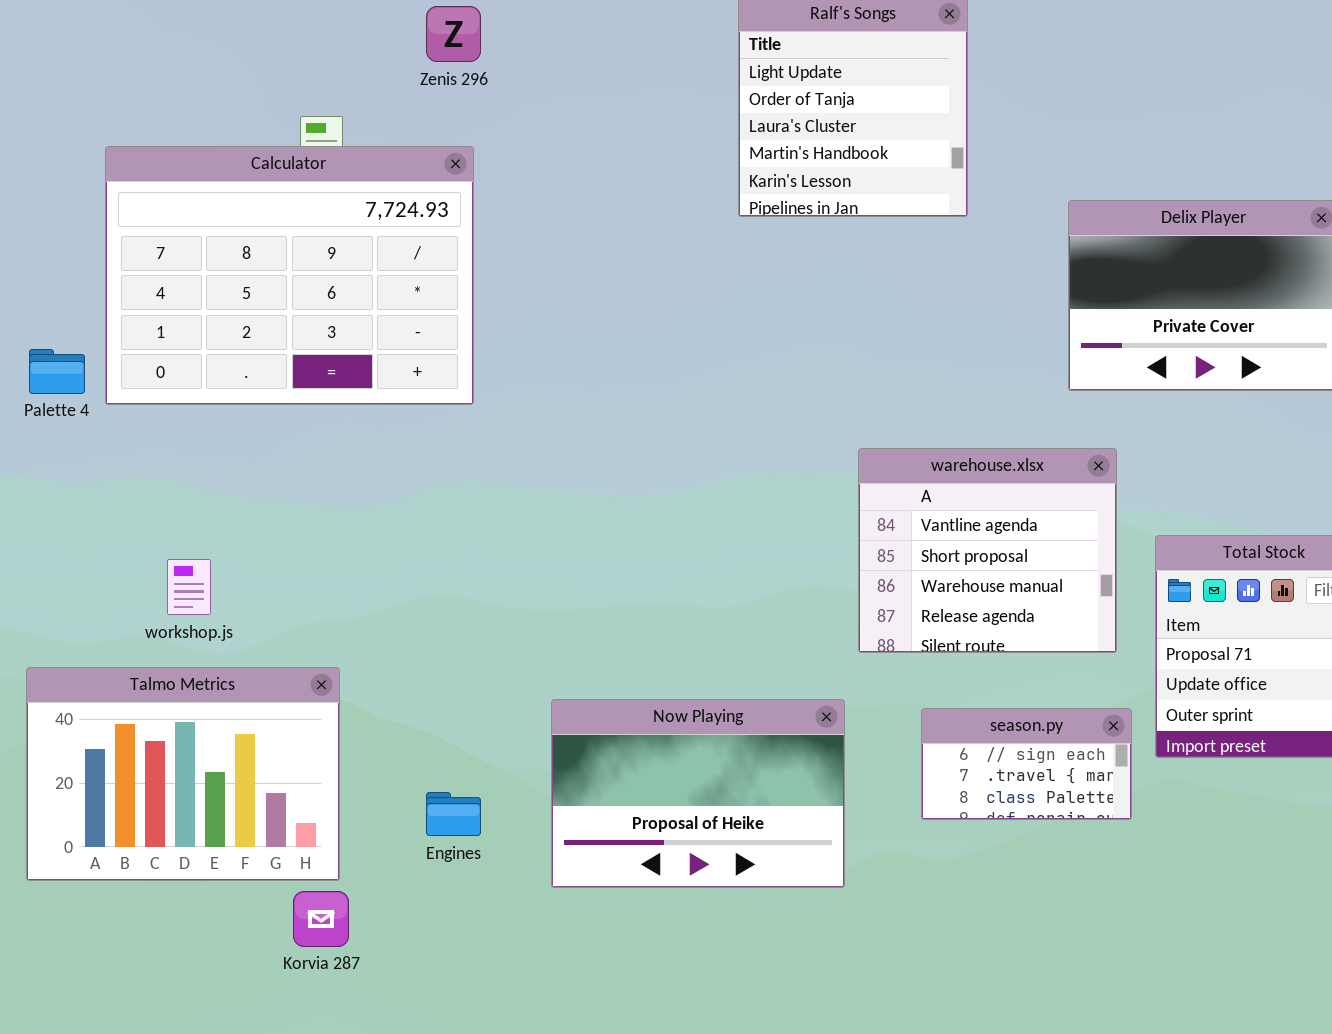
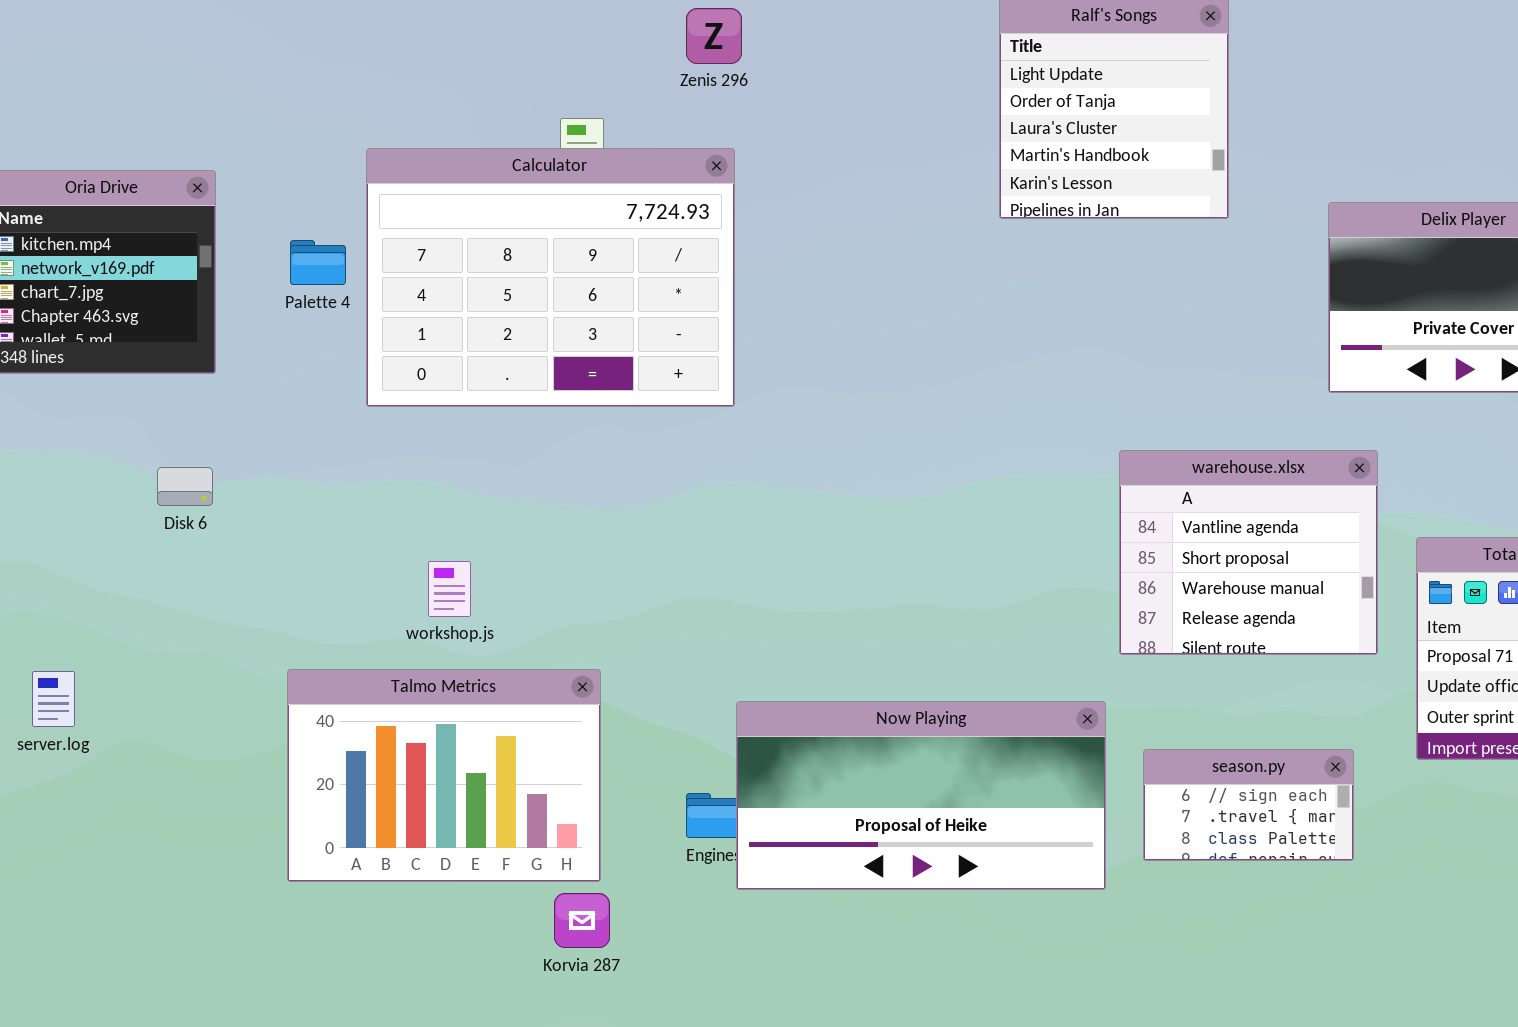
Palette 4: [29,349,85,394] -> [290,240,346,285], moved
Now Playing: [551,699,845,888] -> [736,701,1106,890], resized
season.py: [921,708,1132,820] -> [1143,749,1354,861], moved

